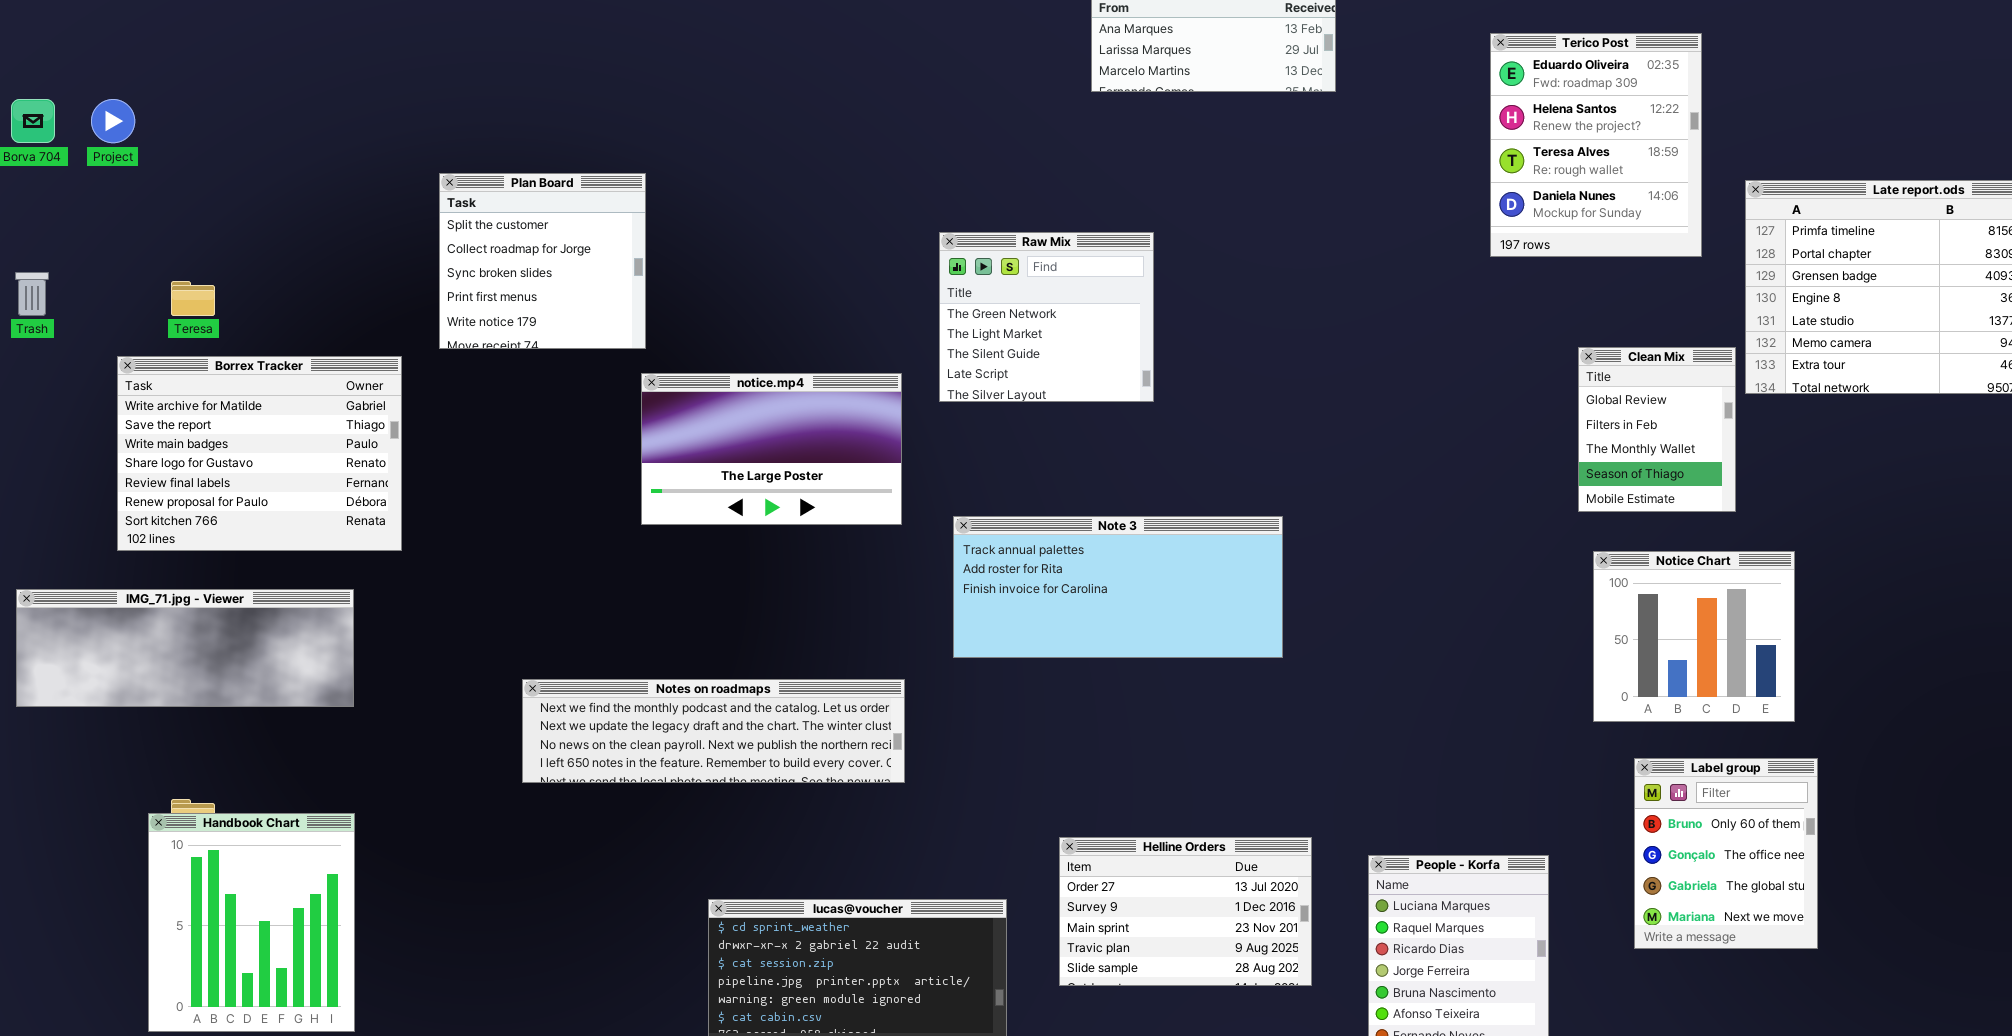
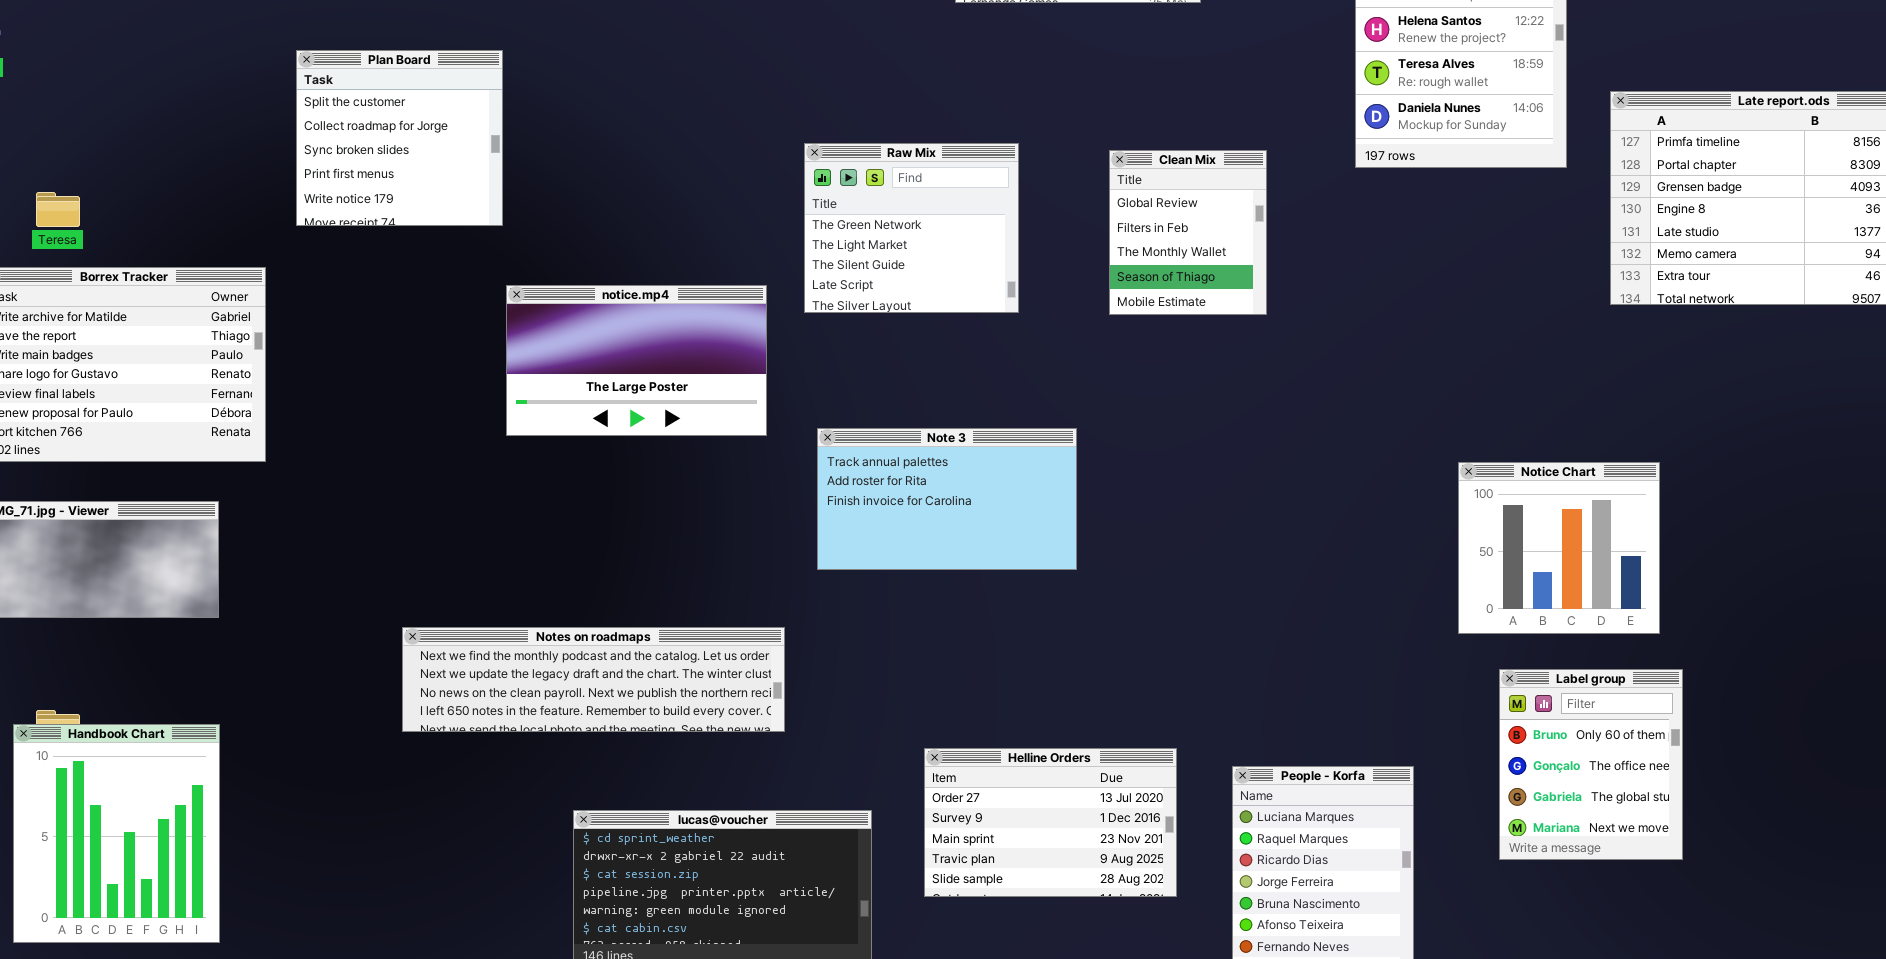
Plan Board: [439,173,646,349] -> [296,50,503,226], moved
Clean Mix: [1578,347,1736,512] -> [1109,150,1267,315], moved
Note 3: [953,516,1283,658] -> [817,428,1077,570], resized
Notes on roadmaps: [522,679,905,783] -> [402,627,785,732], moved

